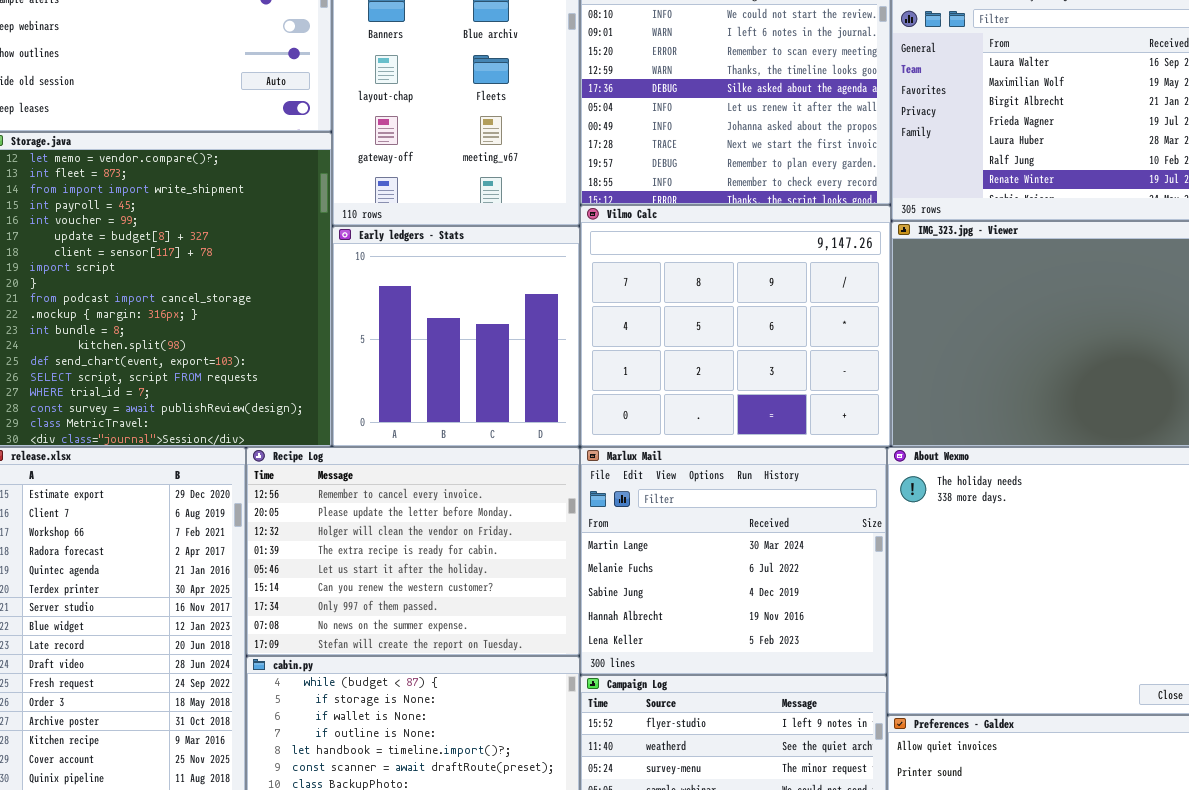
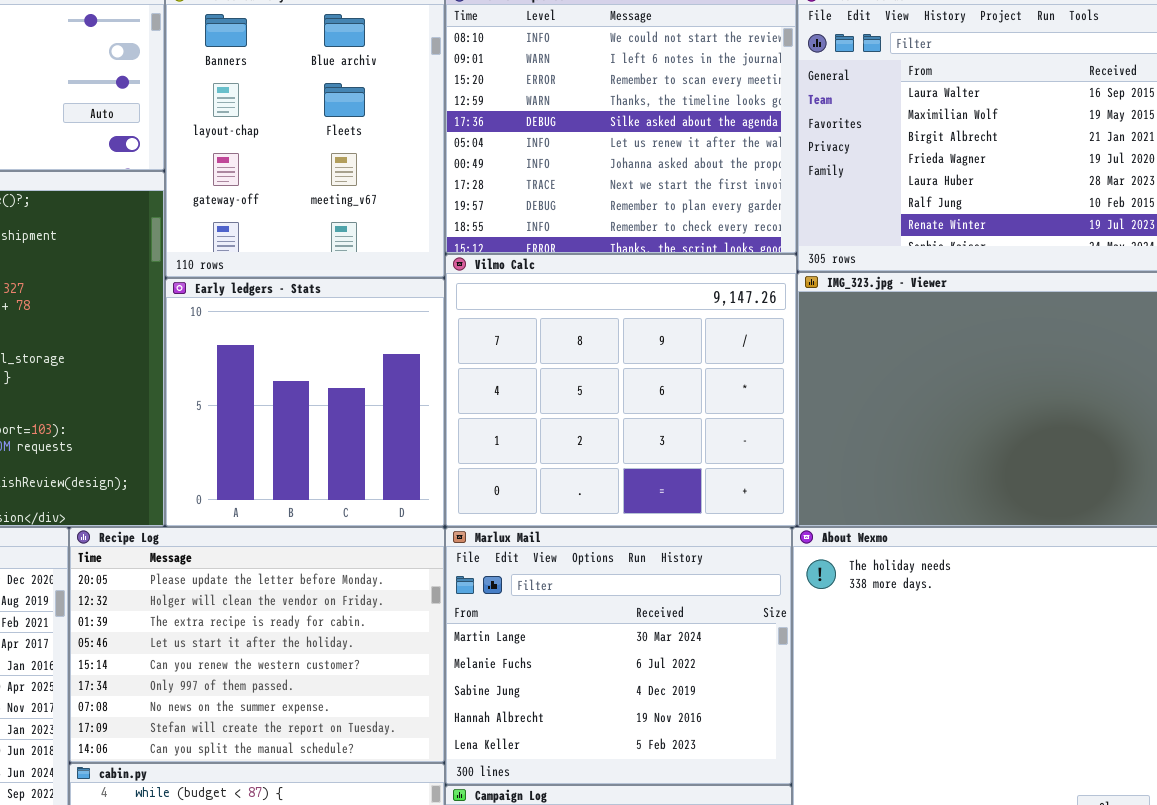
Recipe Log: [246,447,580,656] -> [69,527,445,763], scrolled down 1 row

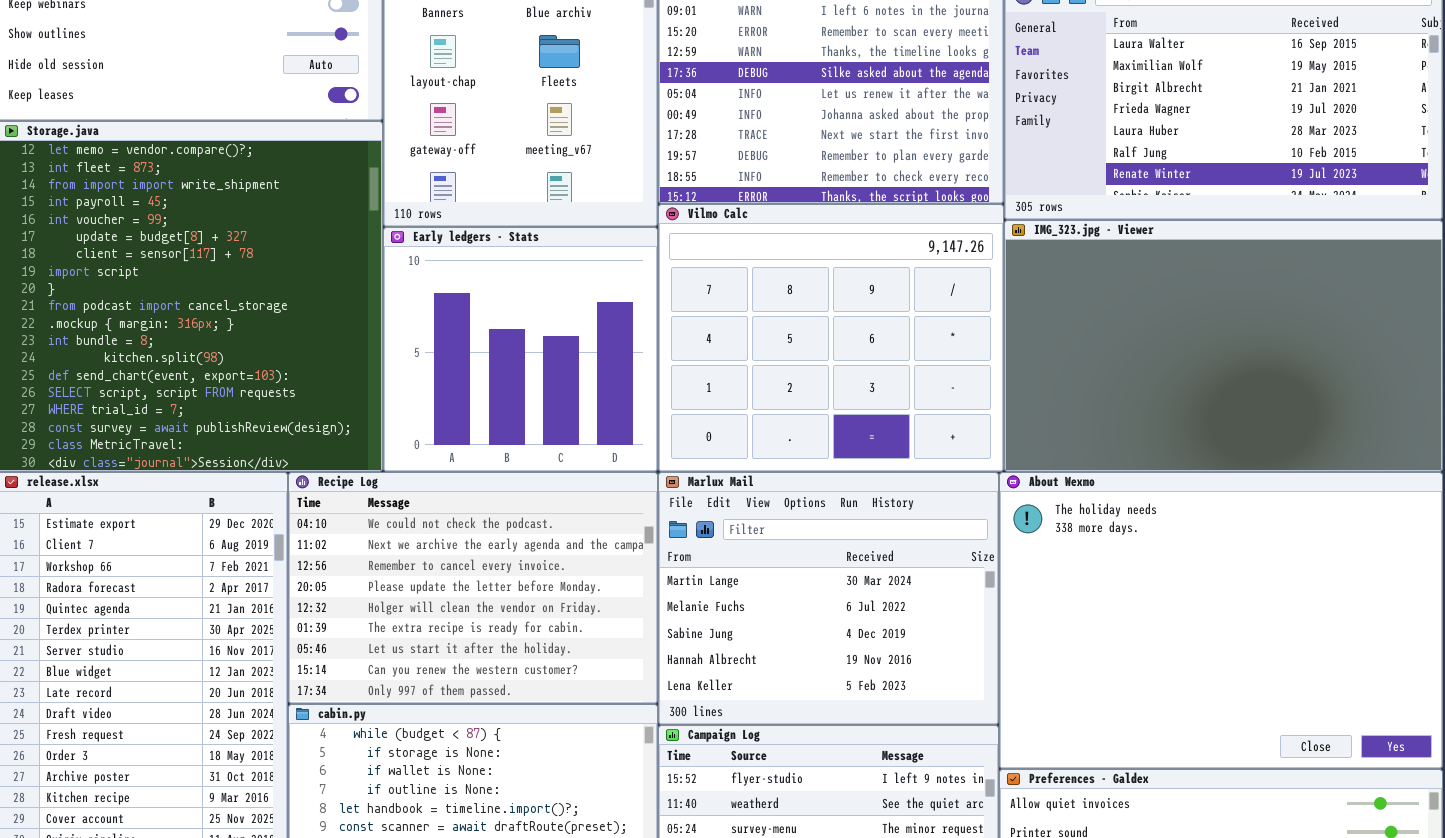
Recipe Log: [69,527,445,763] -> [288,472,658,704], scrolled up 3 rows

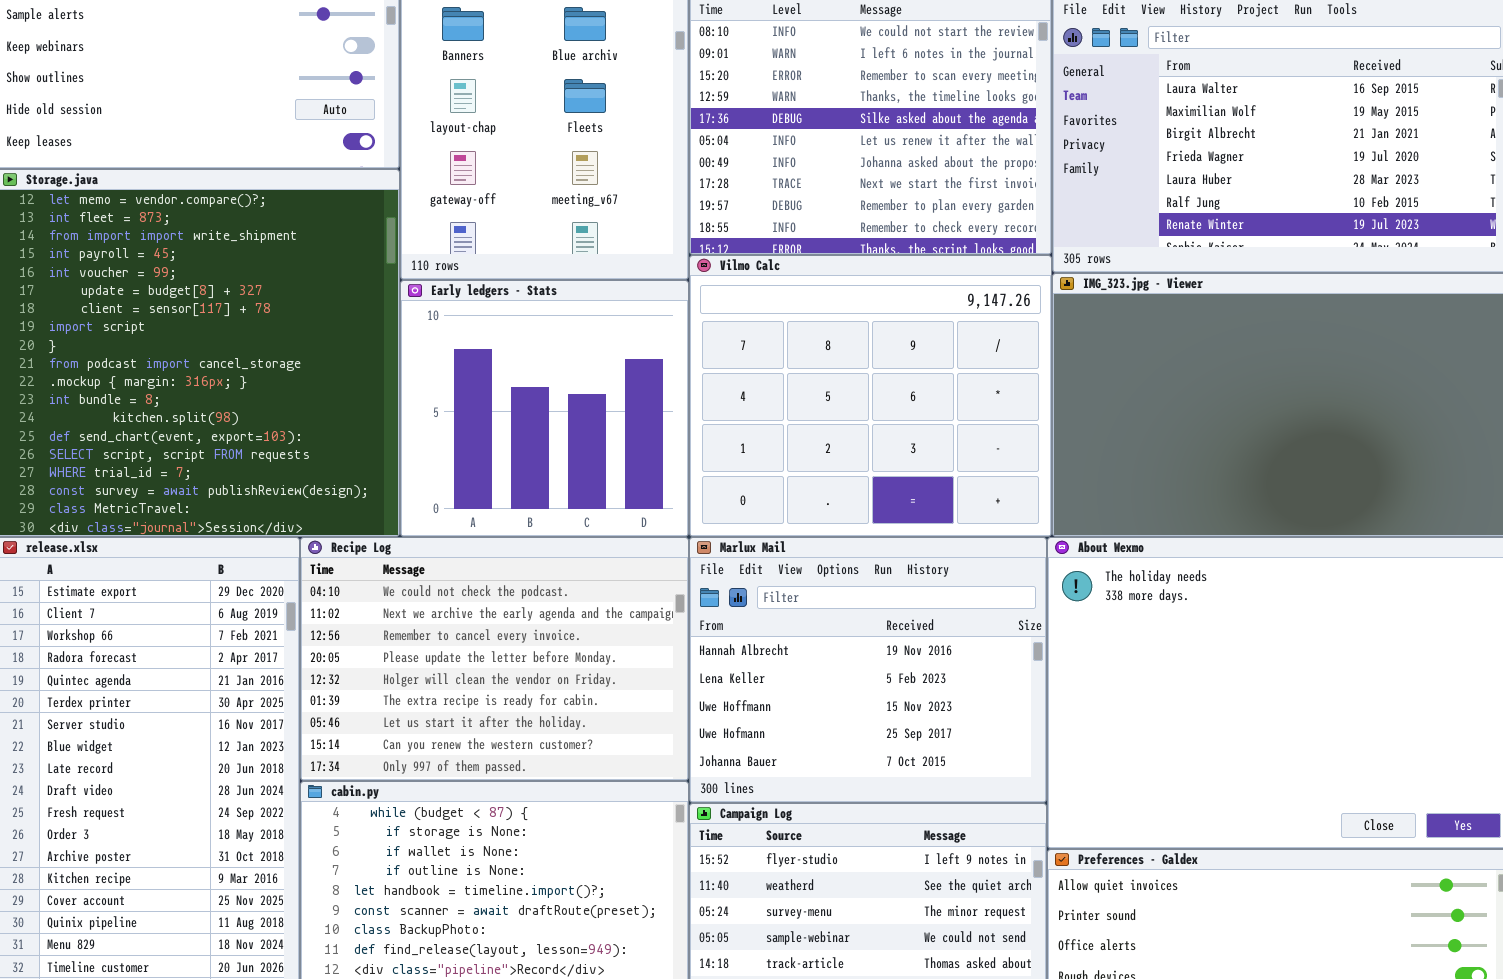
Marlux Mail: [658,472,999,725] -> [689,537,1047,803], scrolled down 3 rows

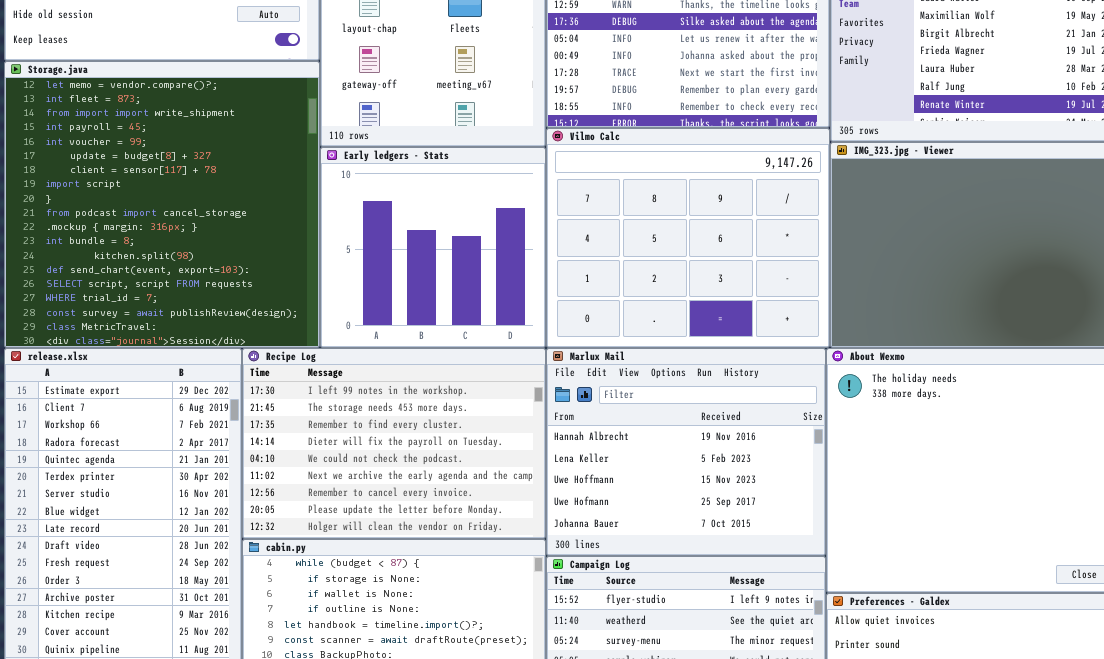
Recipe Log: [300,537,689,781] -> [242,348,546,539], scrolled up 4 rows

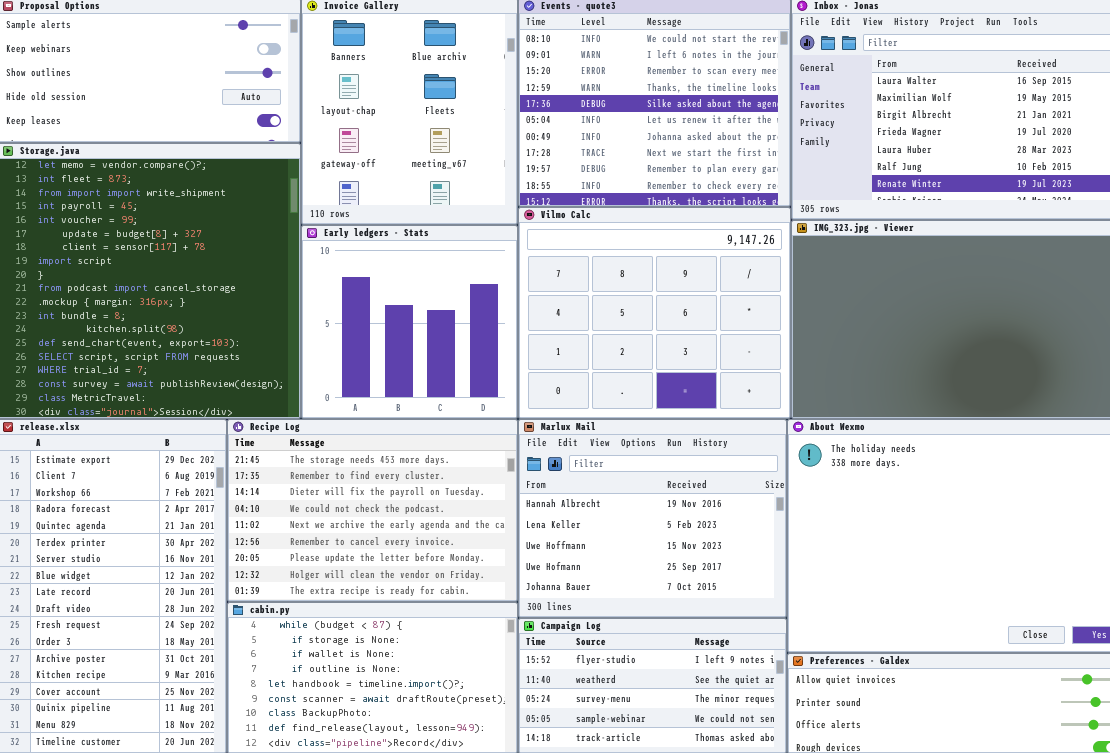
Recipe Log: [242,348,546,539] -> [227,419,518,602], scrolled down 1 row

